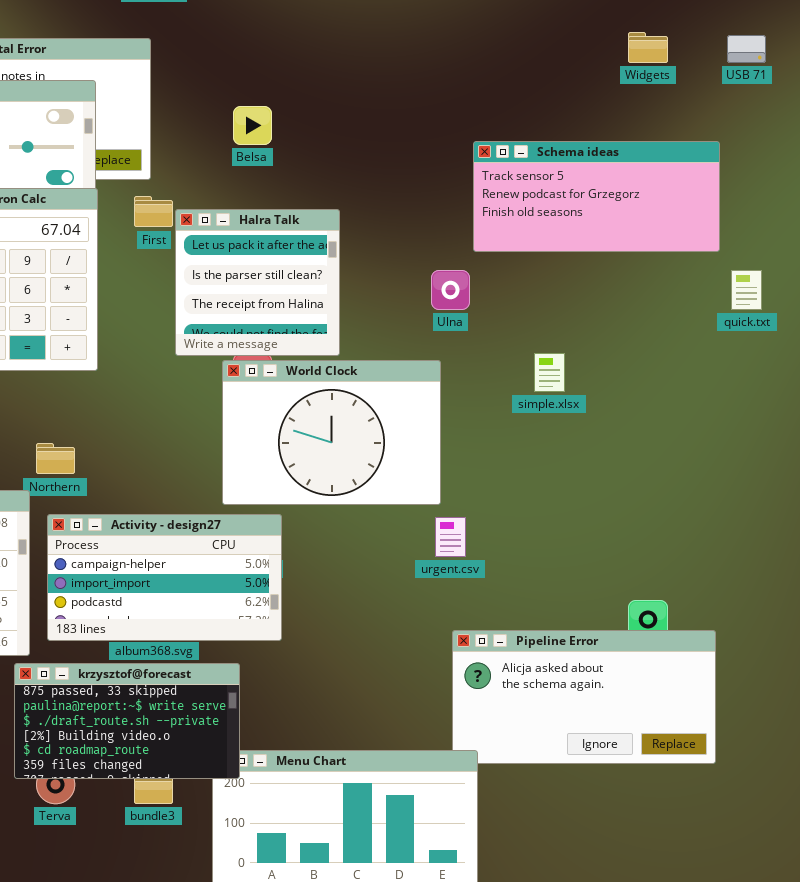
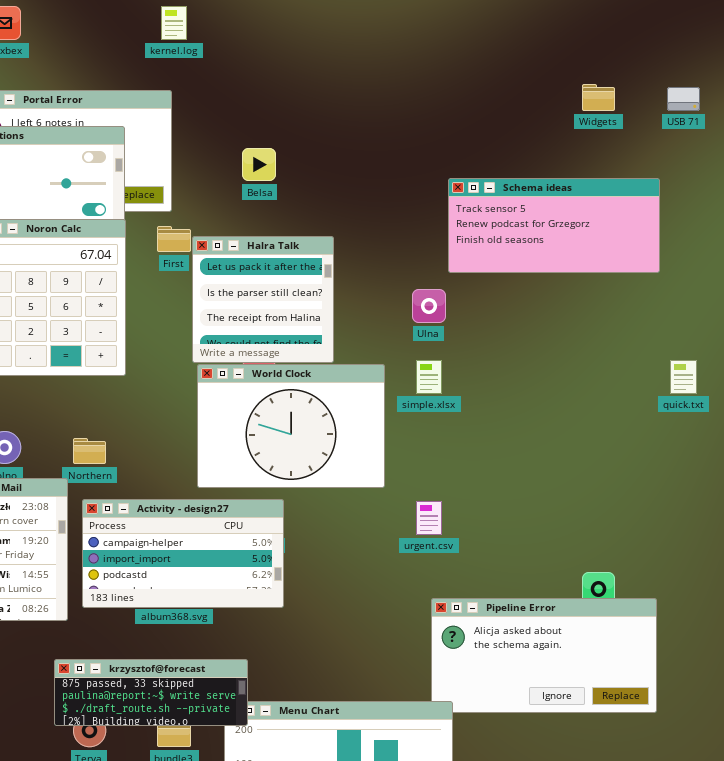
quick.txt: [731,270,762,310] -> [670,360,697,394], moved
simple.xlsx: [534,353,565,392] -> [416,360,442,394], moved
World Clock: [222,360,441,505] -> [197,364,385,488], moved
krzysztof@forecast: [14,663,240,779] -> [54,659,248,726], resized

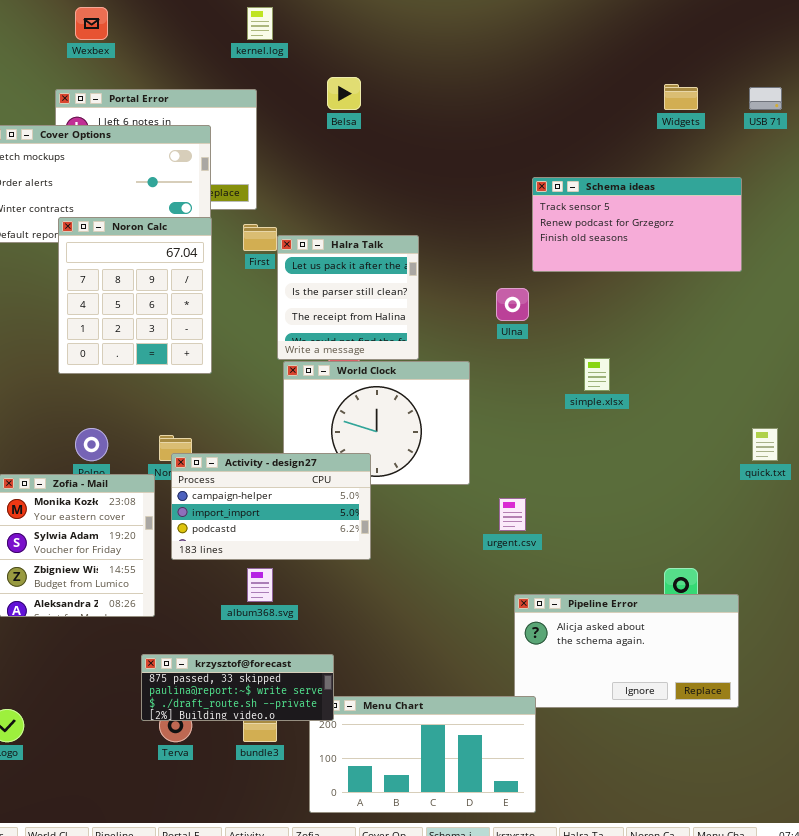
Belsa: [242,148,276,181] -> [327,77,361,110], moved
simple.xlsx: [416,360,442,394] -> [584,358,610,391], moved
quick.txt: [670,360,697,394] -> [752,428,778,461], moved
Activity - design27: [82,499,284,608] -> [171,453,371,560], moved

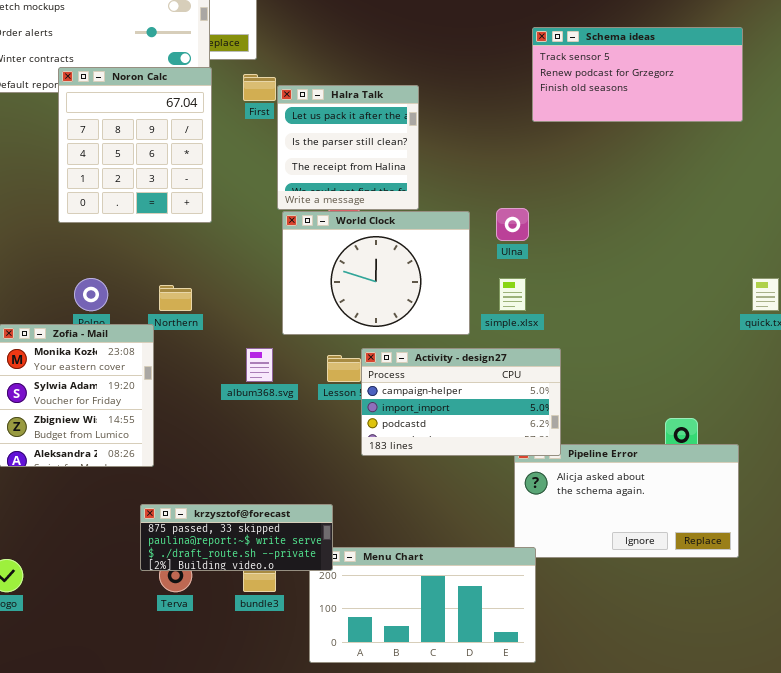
Ulna: [496,288,529,321] -> [496,208,529,241], moved
simple.xlsx: [584,358,610,391] -> [499,278,526,311], moved
Activity - design27: [171,453,371,560] -> [361,348,561,456], moved
album368.svg: [247,568,273,602] -> [246,348,273,382], moved

